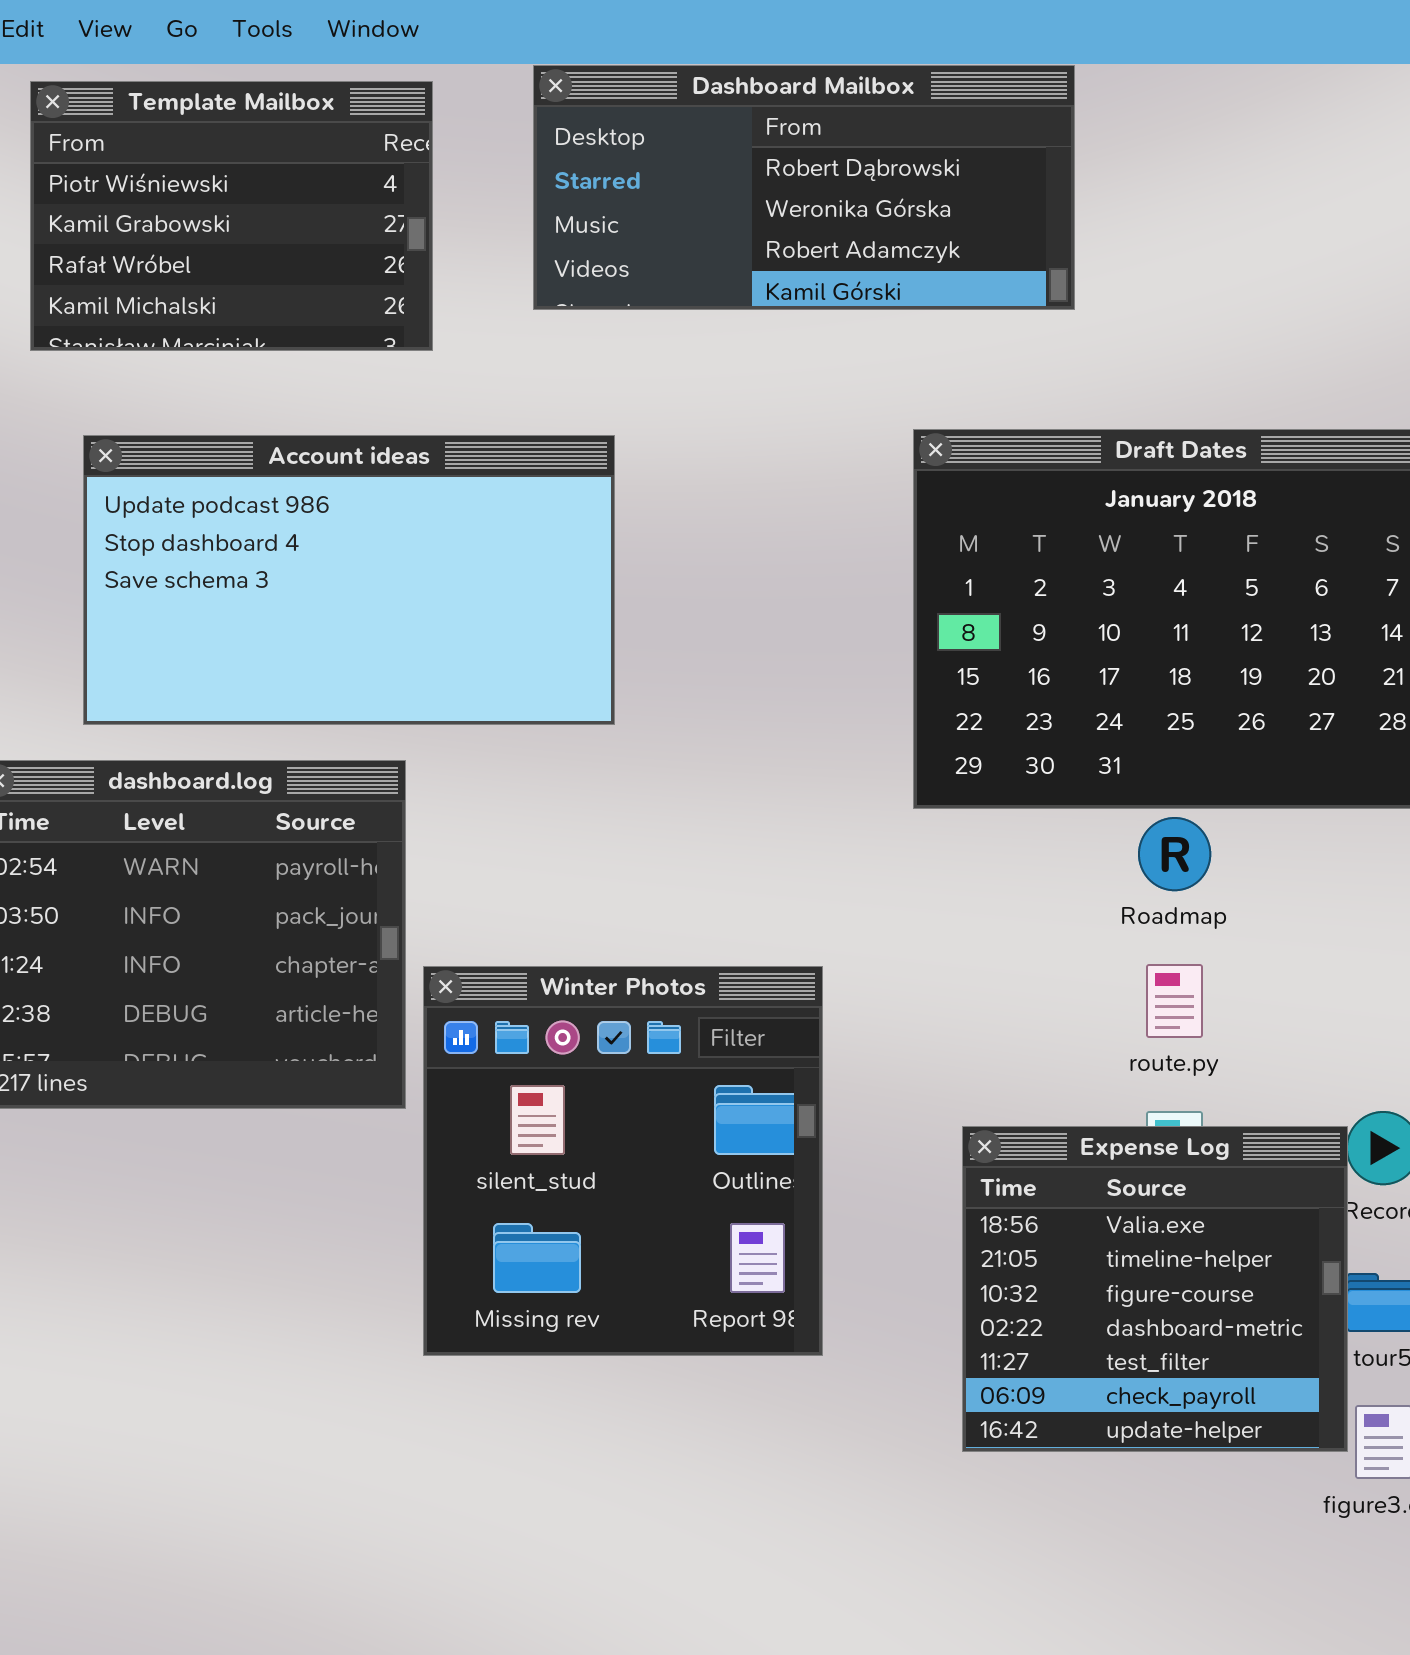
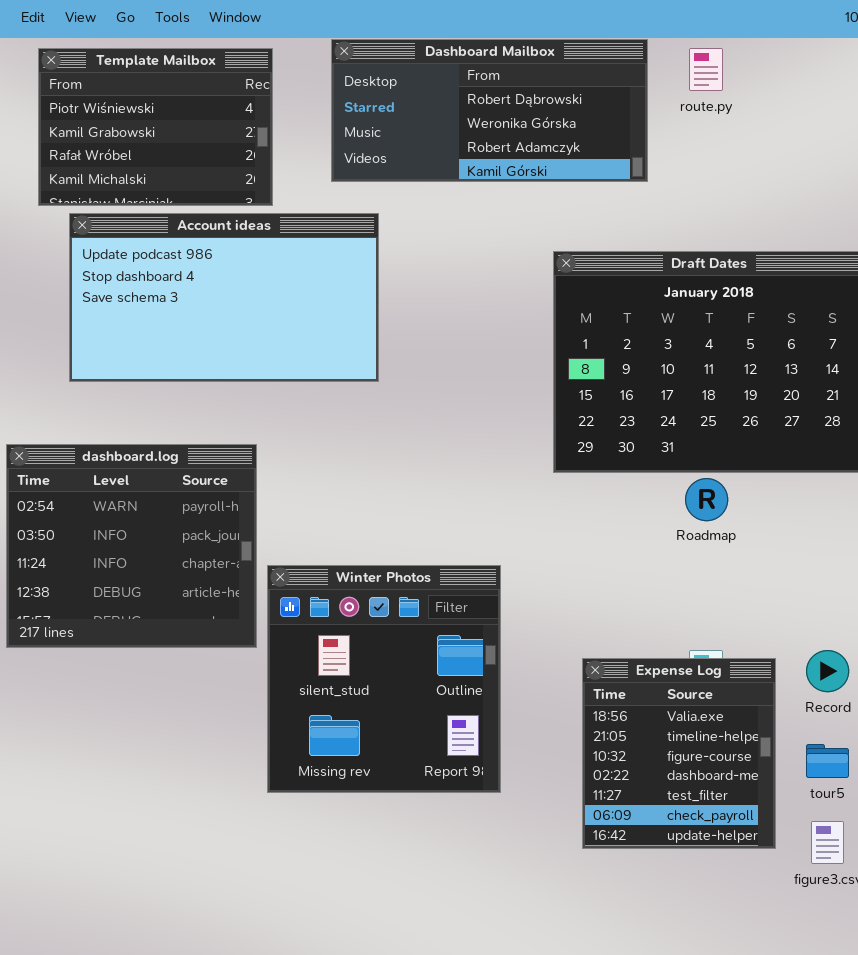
Account ideas: [83,435,615,725] -> [69,213,379,382], moved
route.py: [1146,964,1203,1038] -> [689,48,723,91], moved
Expense Log: [962,1126,1348,1452] -> [582,658,776,849], resized

